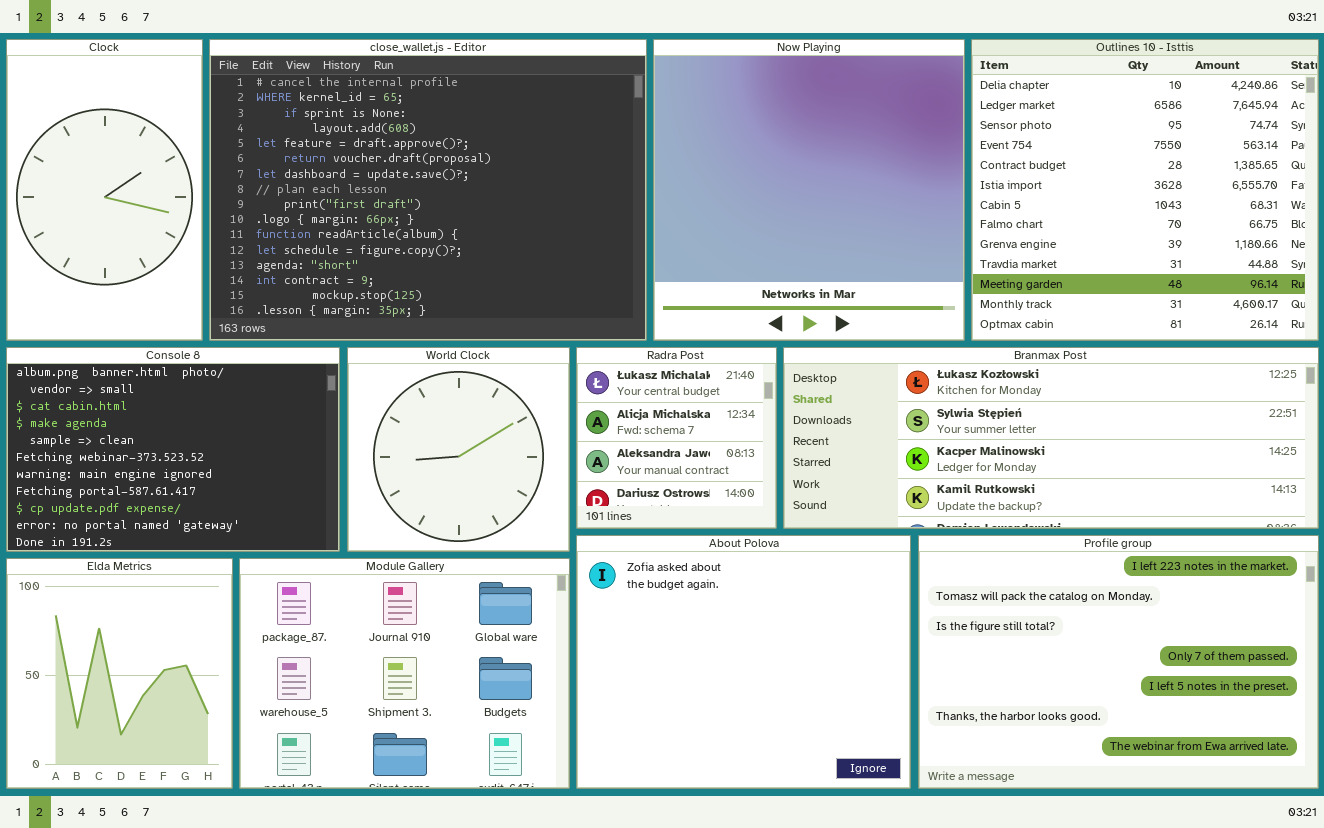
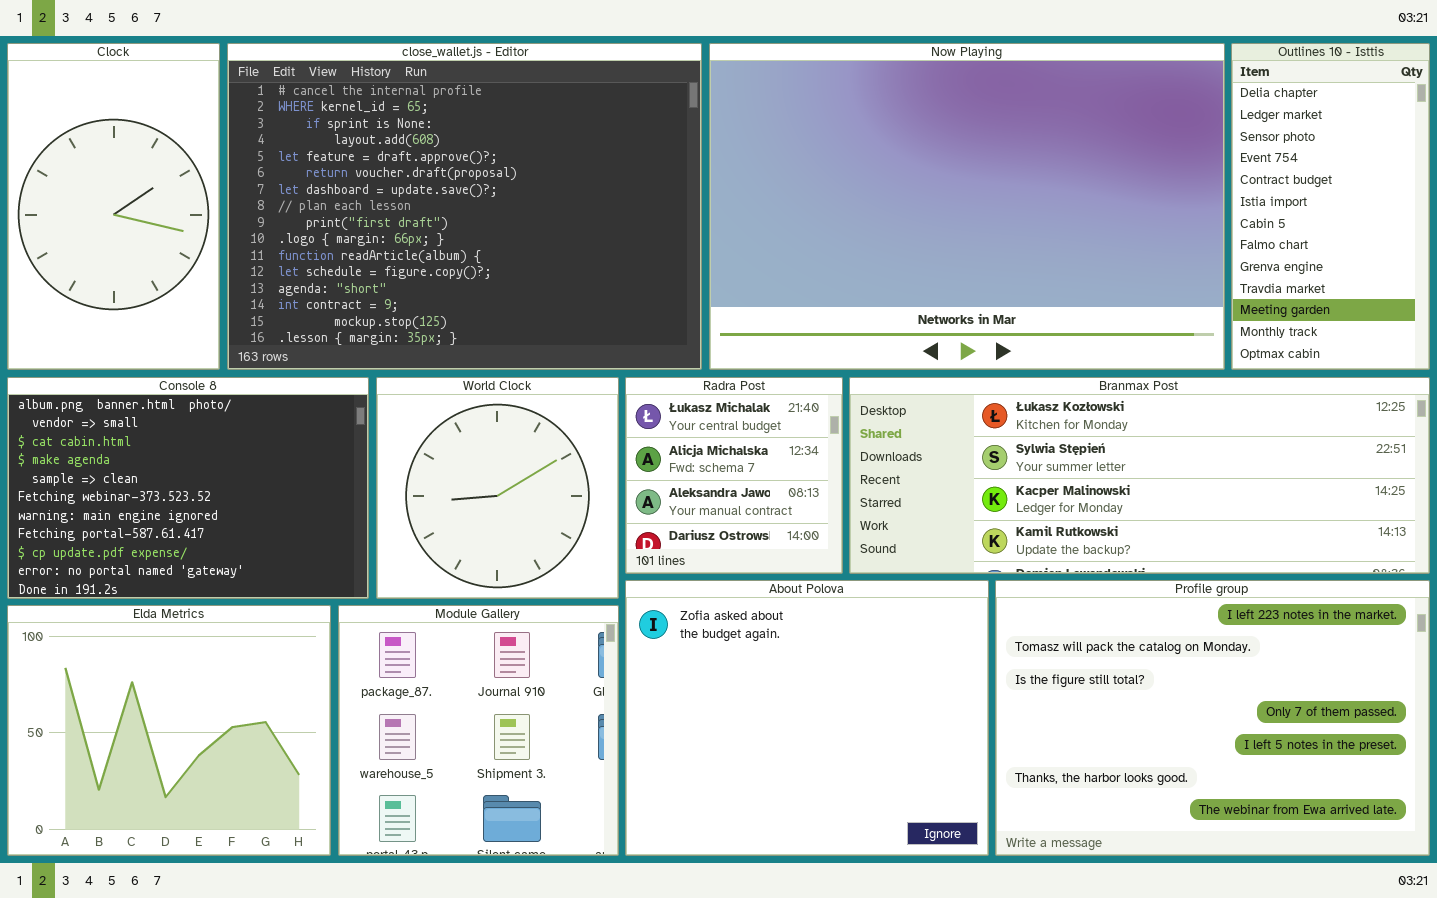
Now Playing: [653,39,965,341] -> [709,43,1225,370], resized
Outlines 10 - Isttis: [971,39,1319,341] -> [1231,43,1430,370], resized
Elda Metrics: [6,558,233,789] -> [7,605,331,856], resized
Module Gallery: [239,558,570,789] -> [338,605,619,856], resized

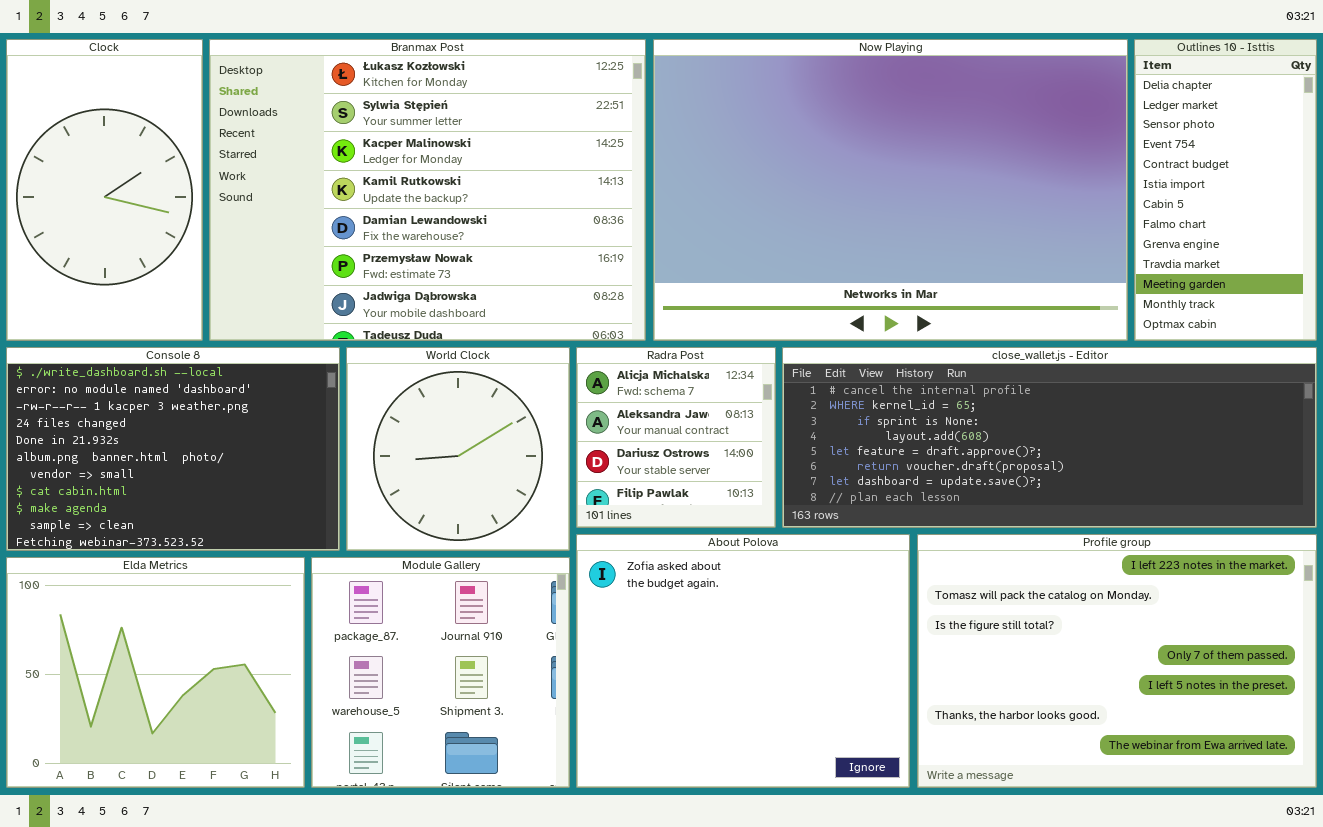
close_wallet.js - Editor: [227,43,702,370] -> [782,347,1317,528], moved, resized
Console 8: [7,377,369,599] -> [6,347,340,551], scrolled up 5 rows
Radra Post: [625,377,843,574] -> [576,347,776,528], scrolled down 1 row
Branmax Post: [849,377,1430,574] -> [209,39,646,341], moved, resized

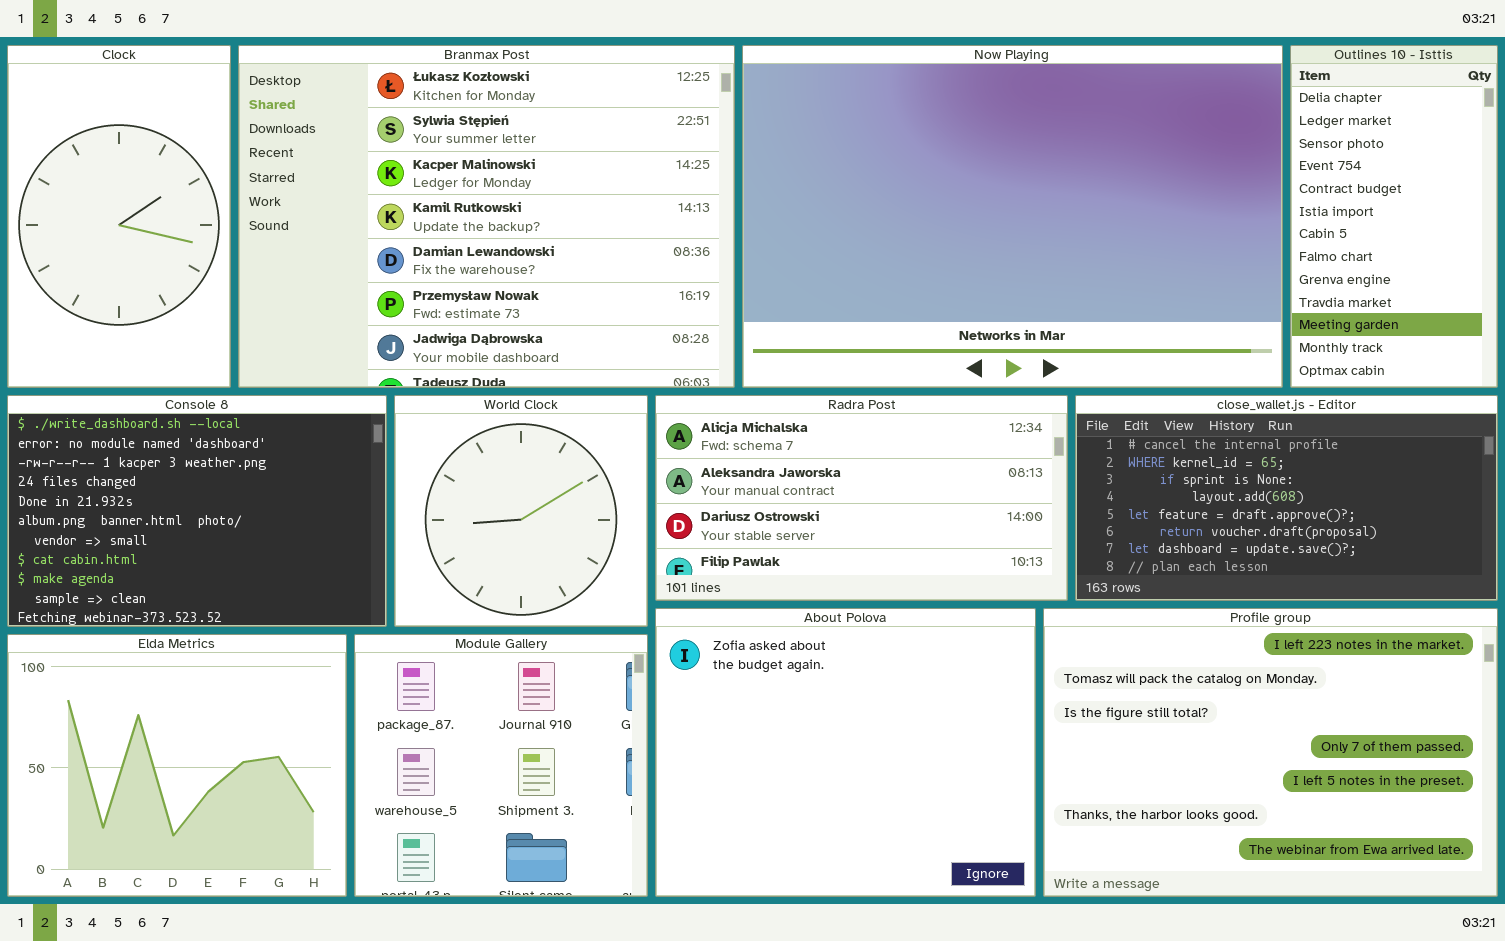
Radra Post: [576,347,776,528] -> [655,395,1068,601], resized
close_wallet.js - Editor: [782,347,1317,528] -> [1075,395,1498,601], resized

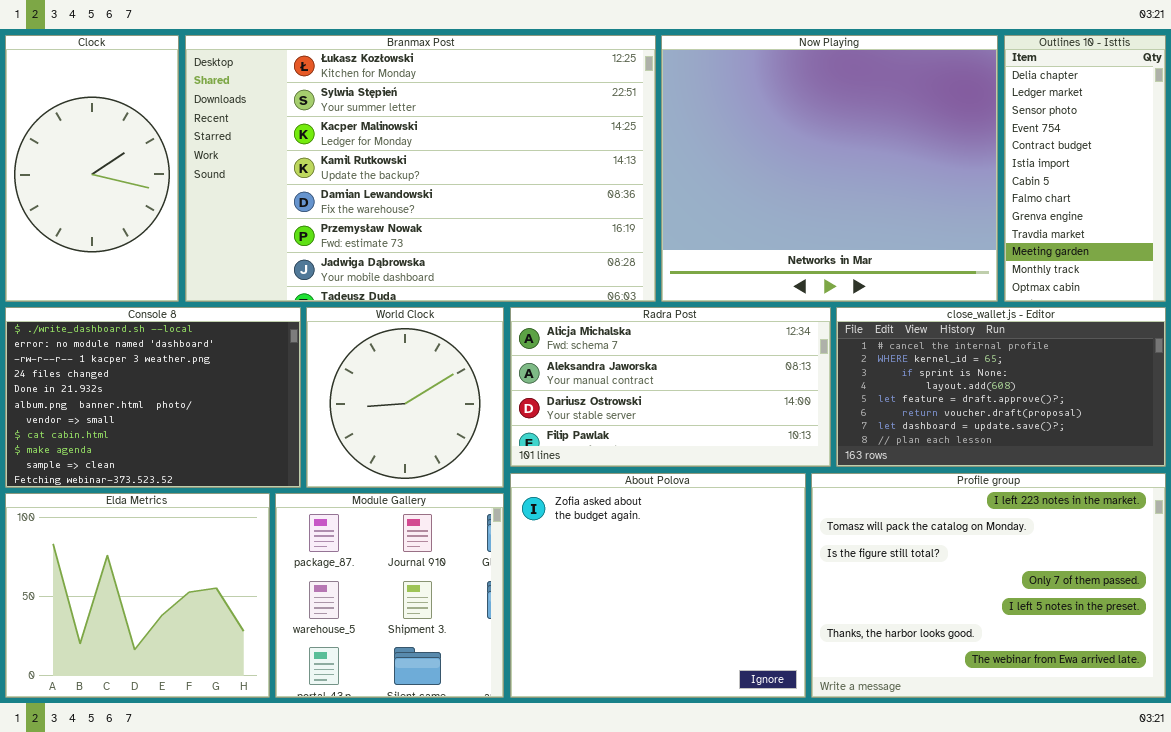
Branmax Post: [238,45,735,388] -> [185,35,656,302], resized
Now Playing: [742,45,1283,388] -> [661,35,998,302], resized

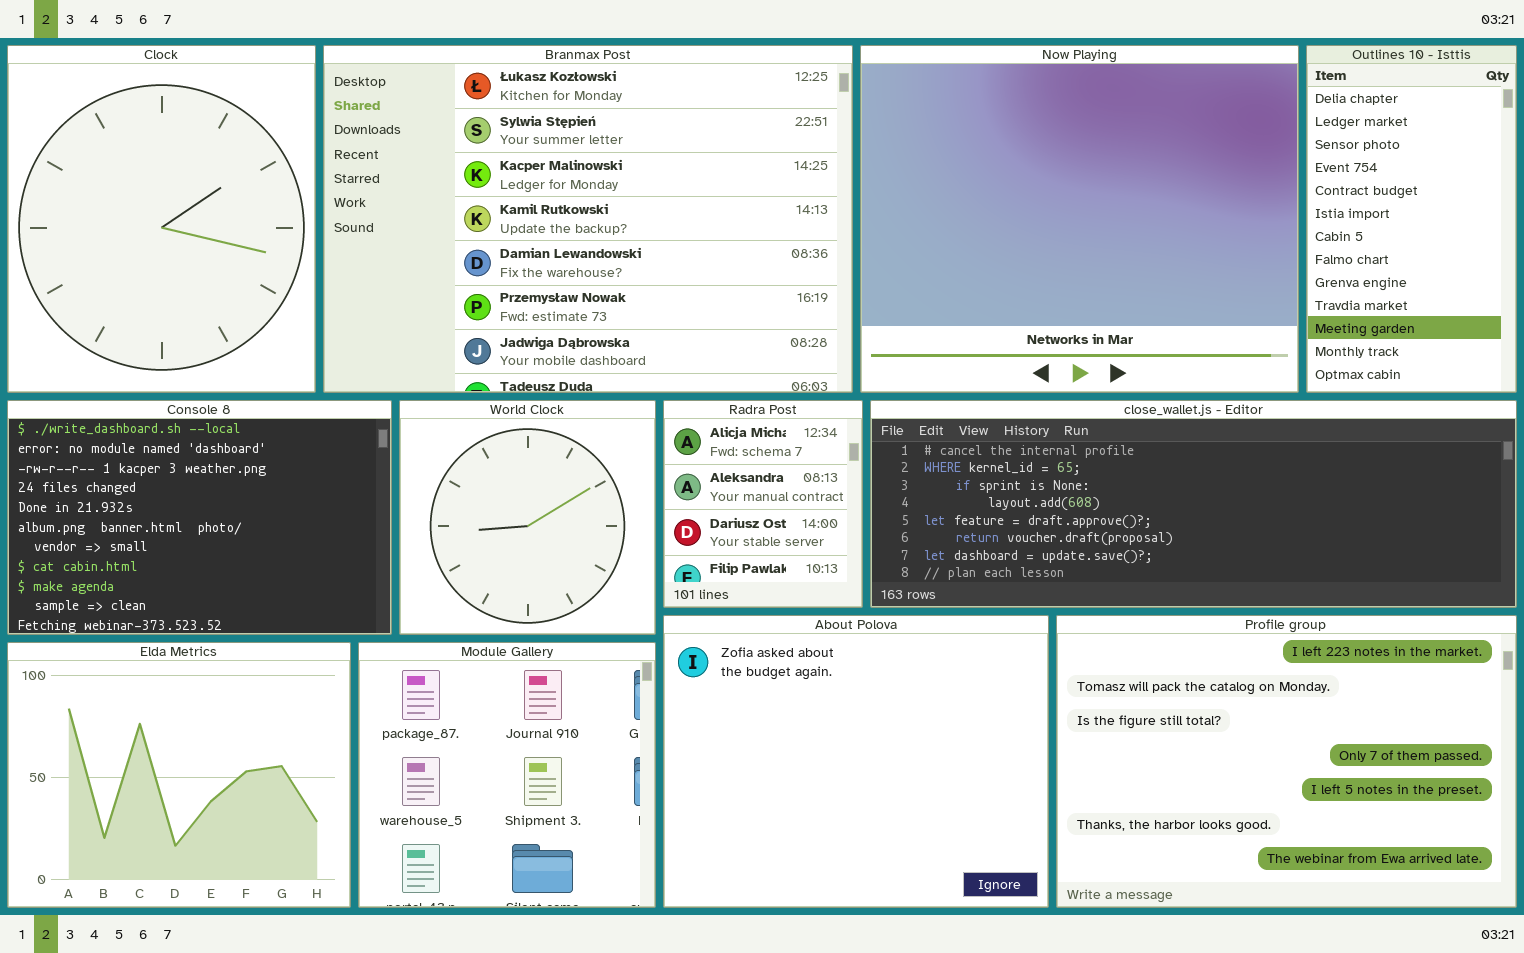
Clock: [5,35,179,302] -> [7,45,316,393], resized
Branmax Post: [185,35,656,302] -> [323,45,853,393], resized
Radra Post: [510,307,831,467] -> [663,400,863,608], resized
close_wallet.js - Editor: [836,307,1166,467] -> [870,400,1517,608], resized

